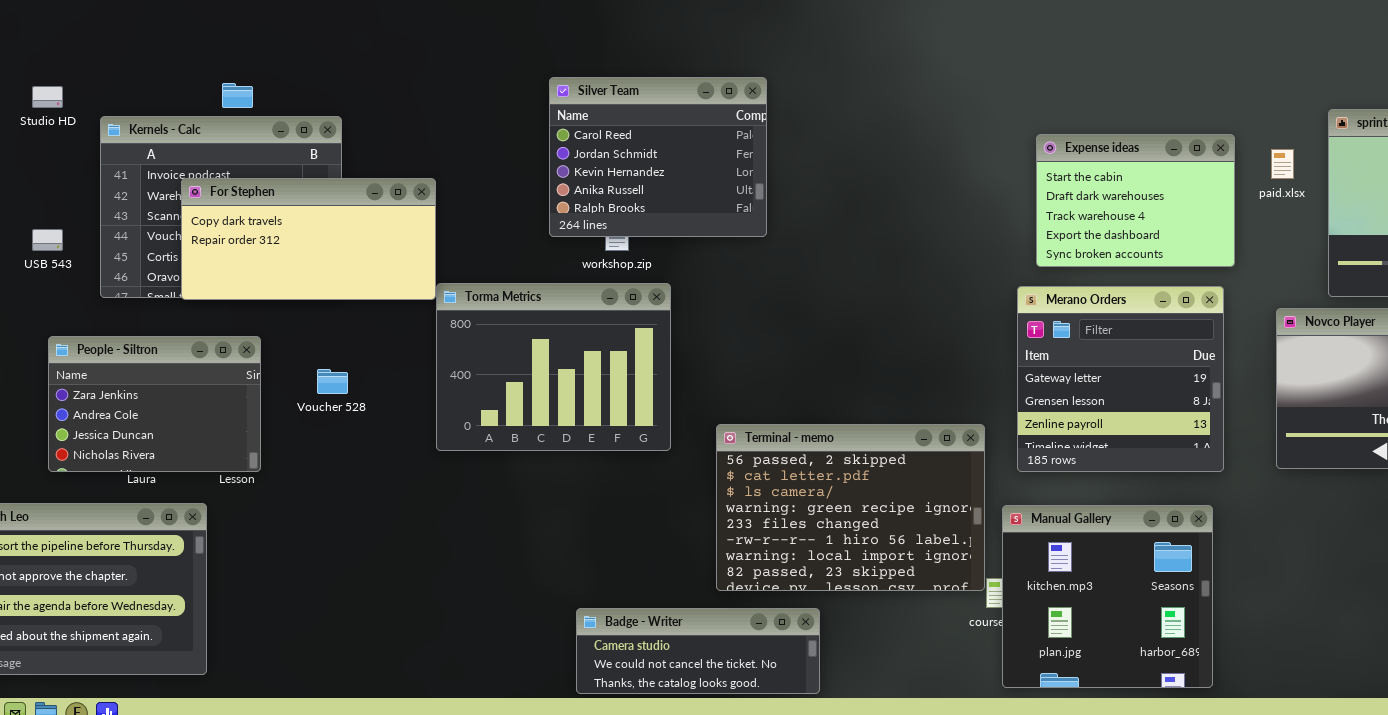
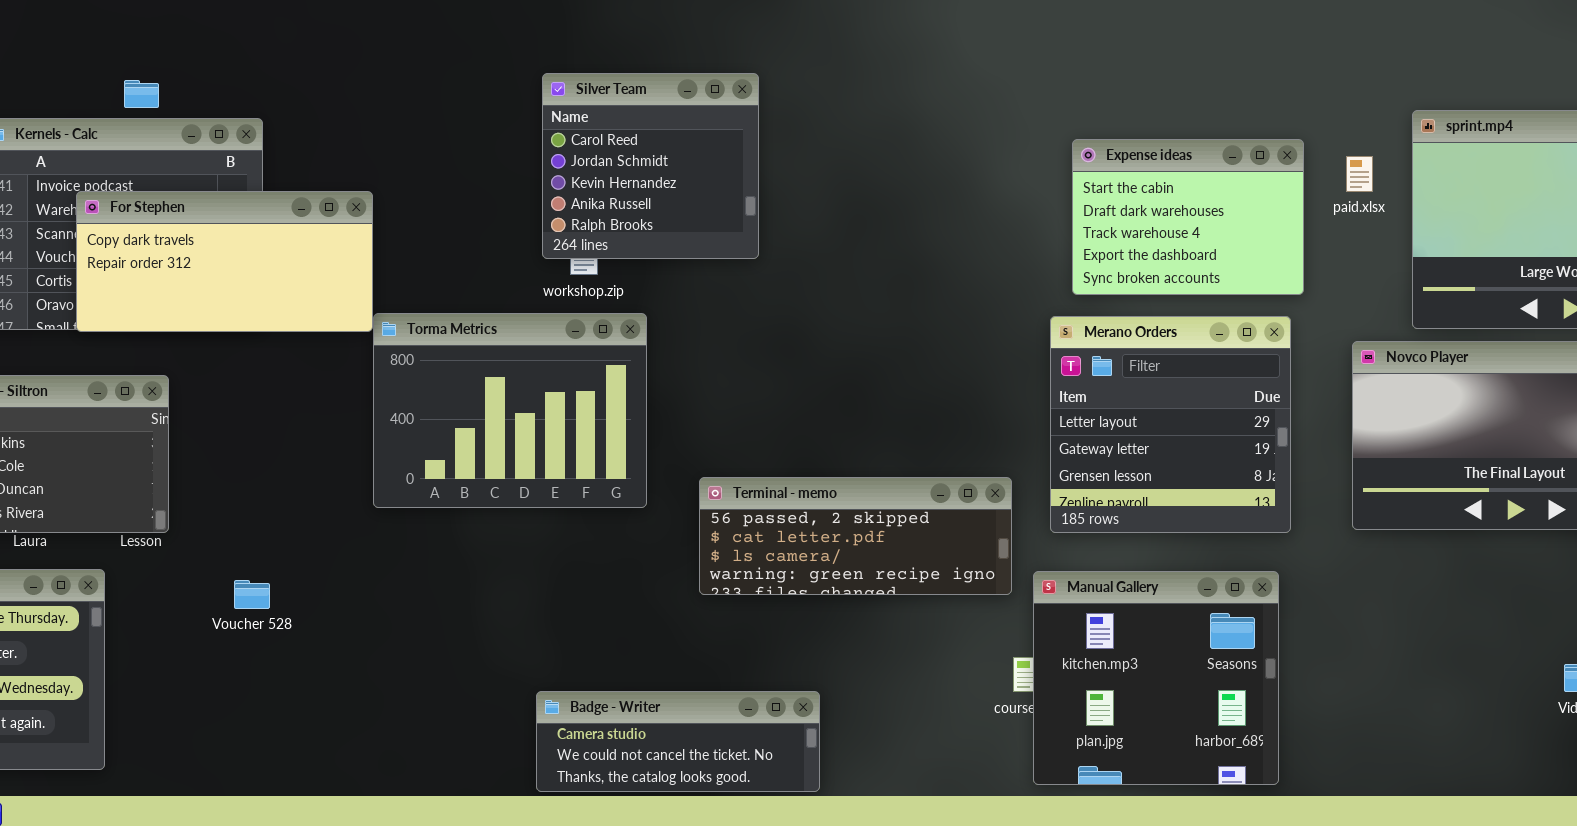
Silver Team: [549,77,767,237] -> [542,73,759,259], resized
Merano Orders: [1017,286,1224,472] -> [1050,316,1291,533], scrolled up 1 row
Voucher 528: [317,369,348,394] -> [234,580,270,609], moved
Terminal - memo: [716,424,985,591] -> [699,477,1012,595], resized

